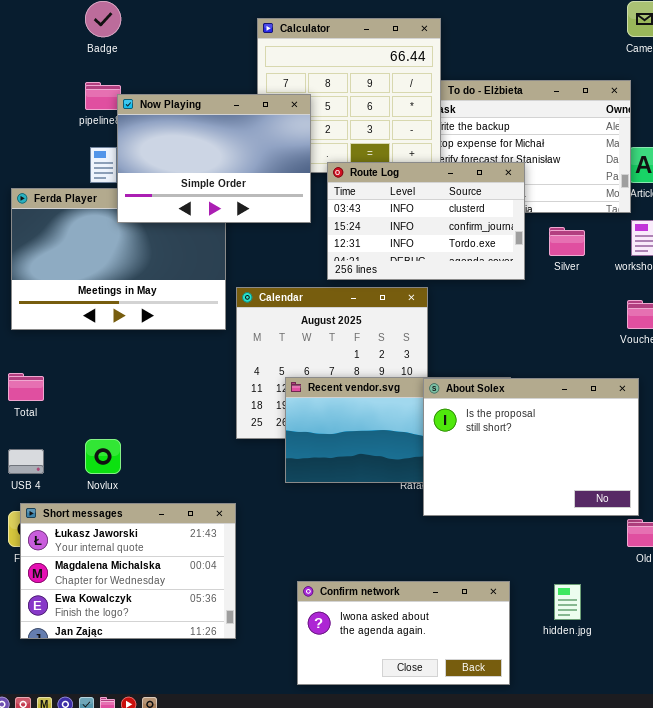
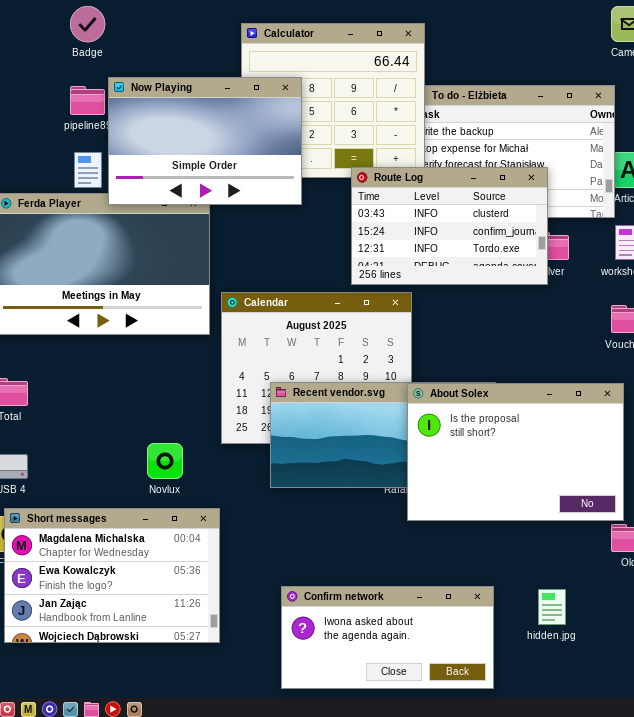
Now Playing: [117,94,311,223] -> [108,77,302,205], moved
Route Log: [327,162,525,280] -> [351,167,548,285], moved
Novlux: [85,439,121,474] -> [147,443,183,479], moved
Short messages: [20,503,236,639] -> [4,508,220,643], scrolled down 1 row

